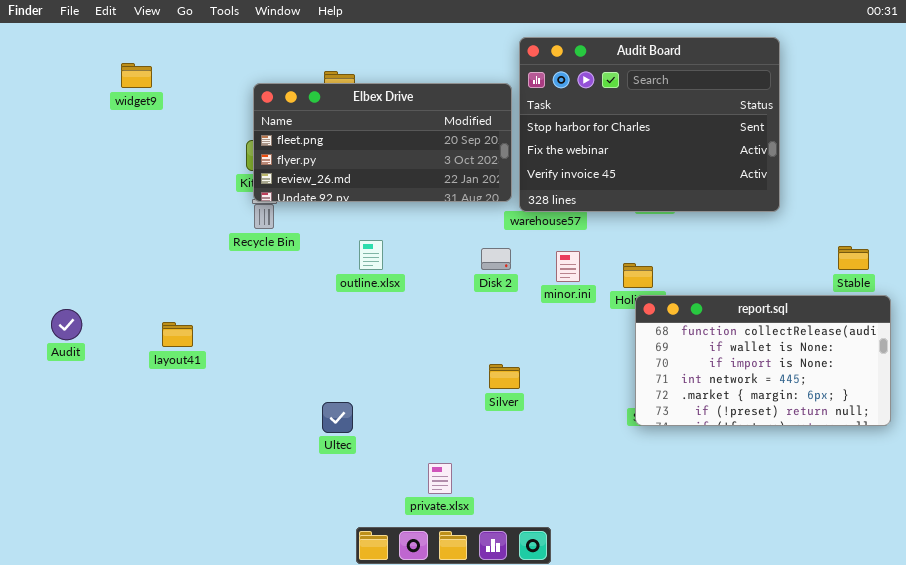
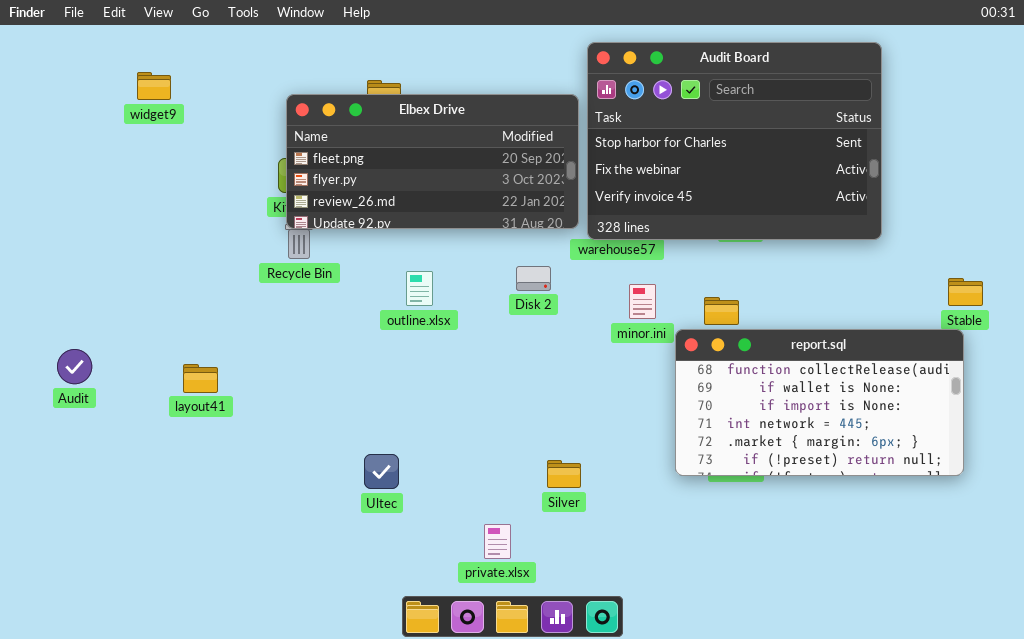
Disk 2: [481,248,511,270] -> [516,266,551,291], moved
report.sql: [635,295,891,426] -> [675,329,964,476], moved
Silver: [489,364,520,389] -> [547,460,581,488], moved

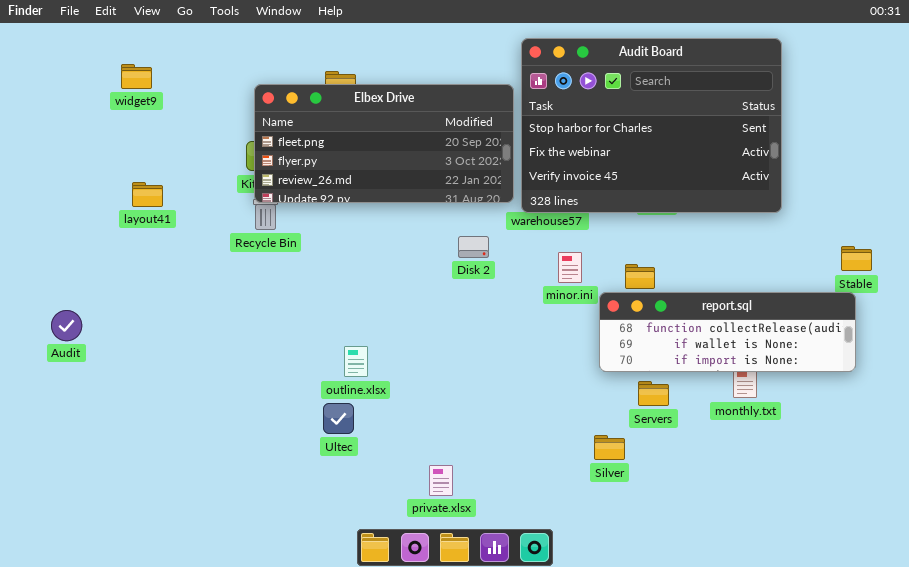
outline.xlsx: [406,271,433,306] -> [344,346,368,377], moved
report.sql: [675,329,964,476] -> [599,292,856,372], resized
layout41: [183,364,218,393] -> [132,182,163,207], moved
Silver: [547,460,581,488] -> [594,435,625,460], moved

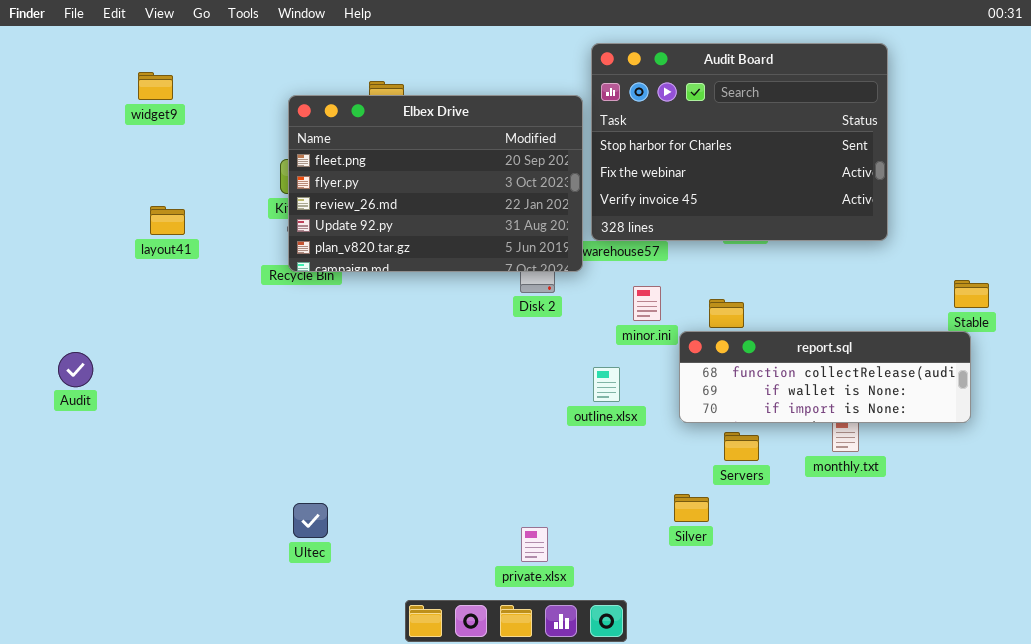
Elbex Drive: [254,84,514,203] -> [288,95,583,272], resized
outline.xlsx: [344,346,368,377] -> [593,367,620,402], moved
Ultec: [323,403,354,434] -> [293,503,328,538], moved
private.xlsx: [429,465,453,496] -> [521,527,548,562], moved

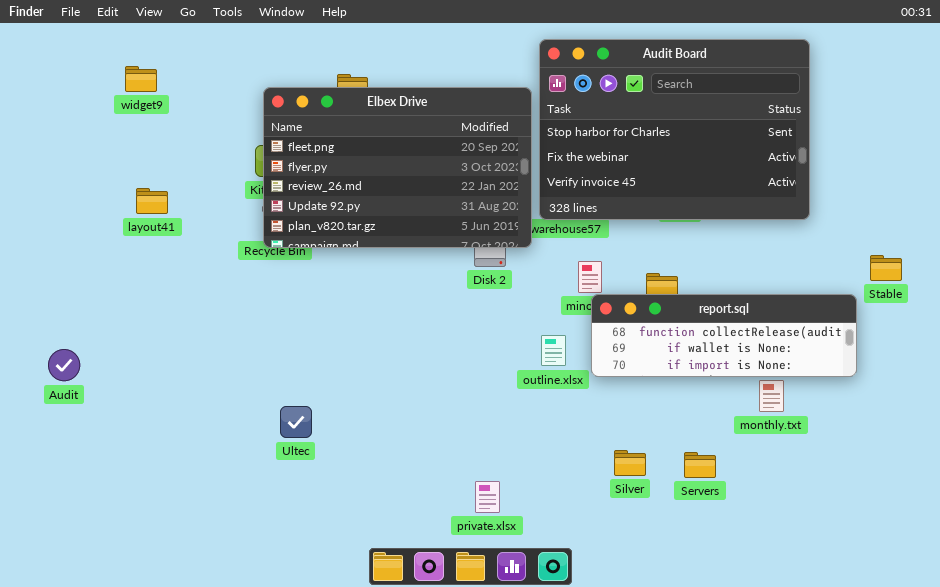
report.sql: [679,331,971,423] -> [591,294,857,377], moved
Audit: [58,352,93,387] -> [48,349,80,381], moved
Servers: [724,432,759,461] -> [684,452,716,478], moved
Ultec: [293,503,328,538] -> [280,406,312,438], moved

